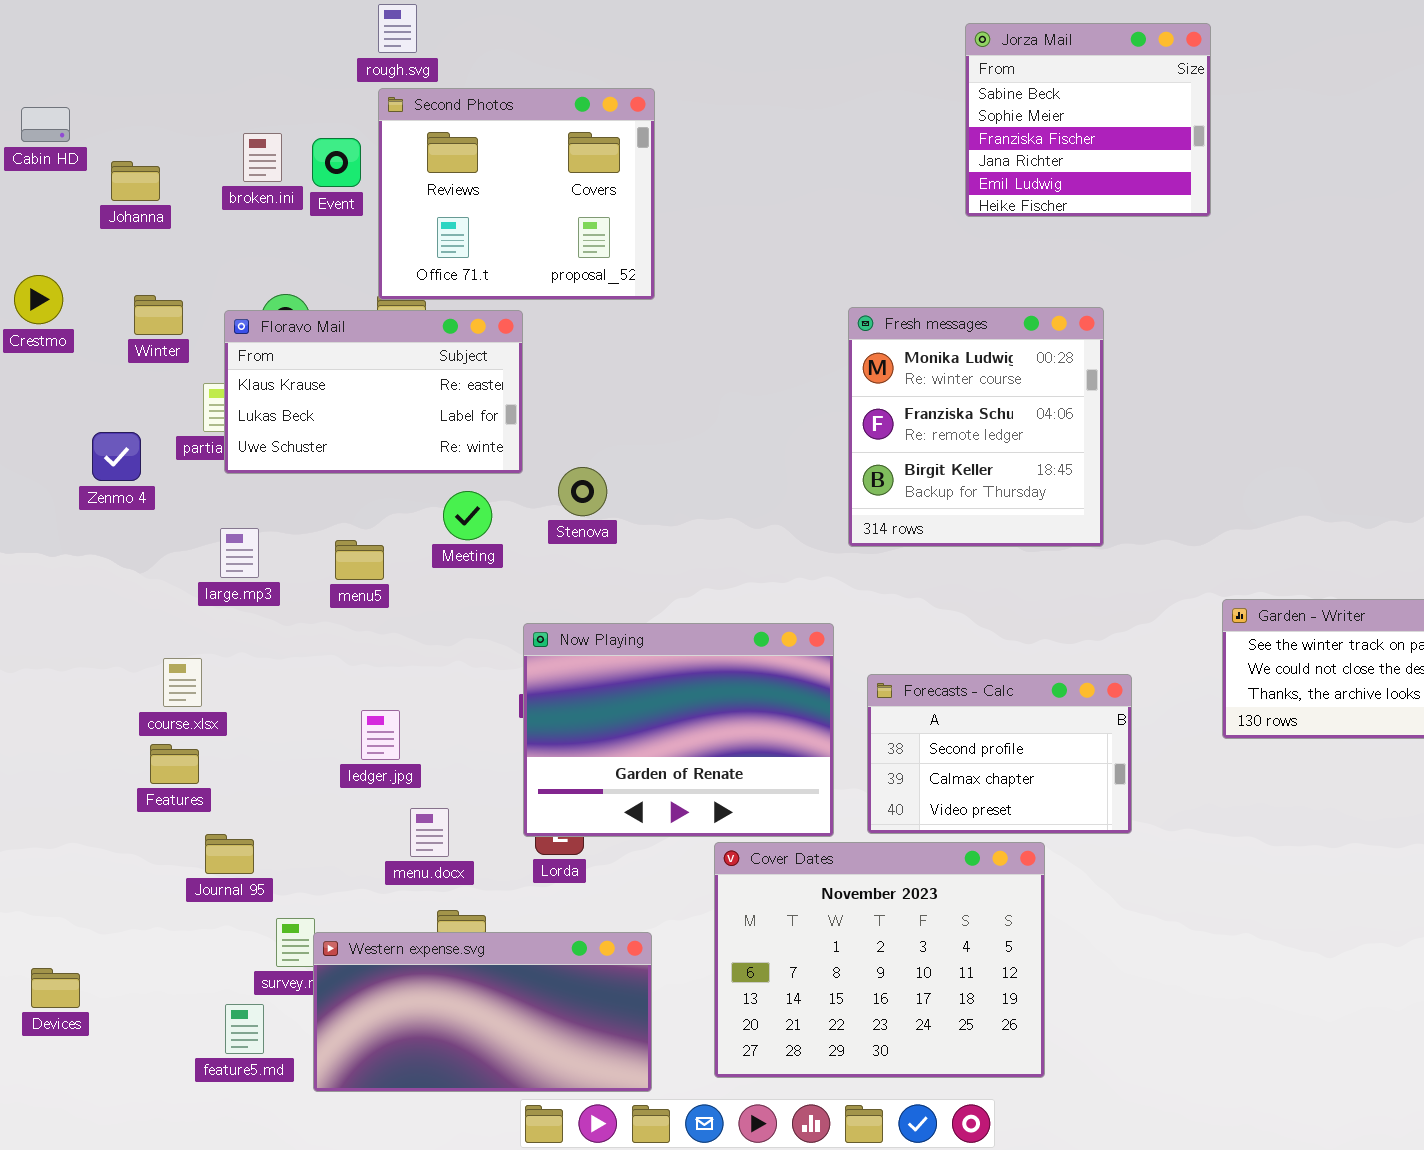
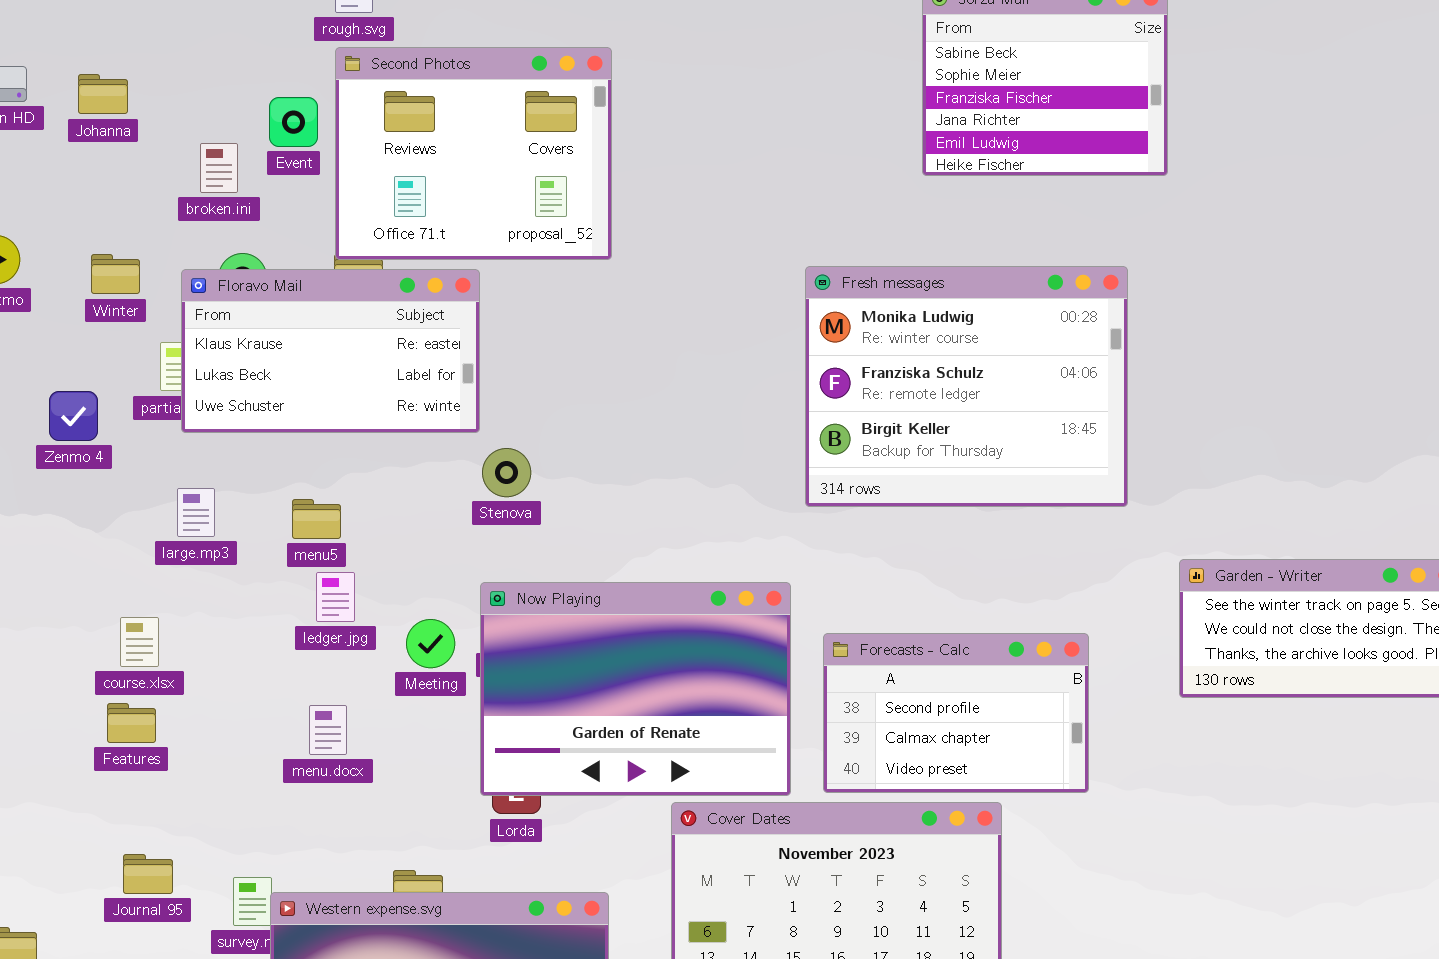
broken.ini: [243,133,282,182] -> [200,143,238,193], moved
Johanna: [111,161,160,201] -> [78,74,128,114], moved
Fresh messages: [848,307,1104,547] -> [805,266,1128,507], resized
Stenova: [558,467,607,516] -> [482,448,531,497], moved
Meeting: [443,491,492,540] -> [406,619,455,668], moved
ledger.jpg: [361,710,400,760] -> [316,572,355,622], moved
menu.docx: [410,808,449,857] -> [309,705,347,755], moved
Journal 95: [205,834,254,874] -> [123,854,173,894], moved

